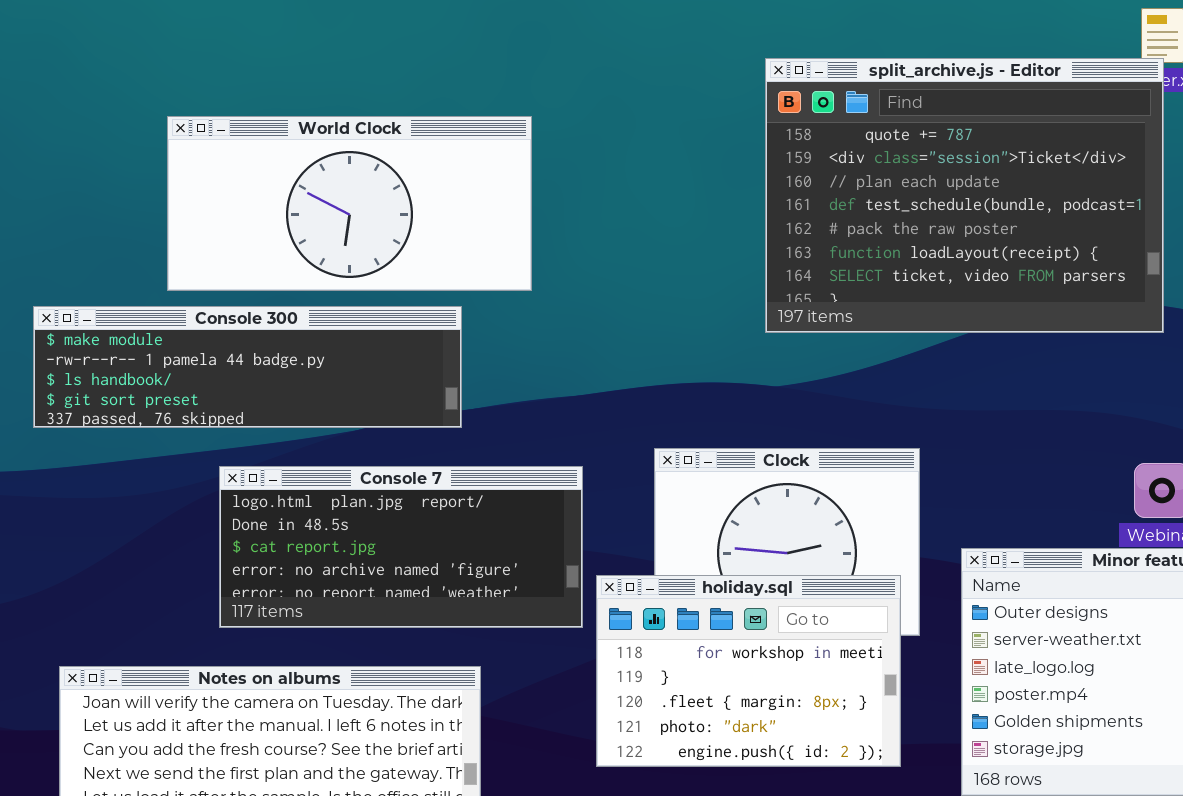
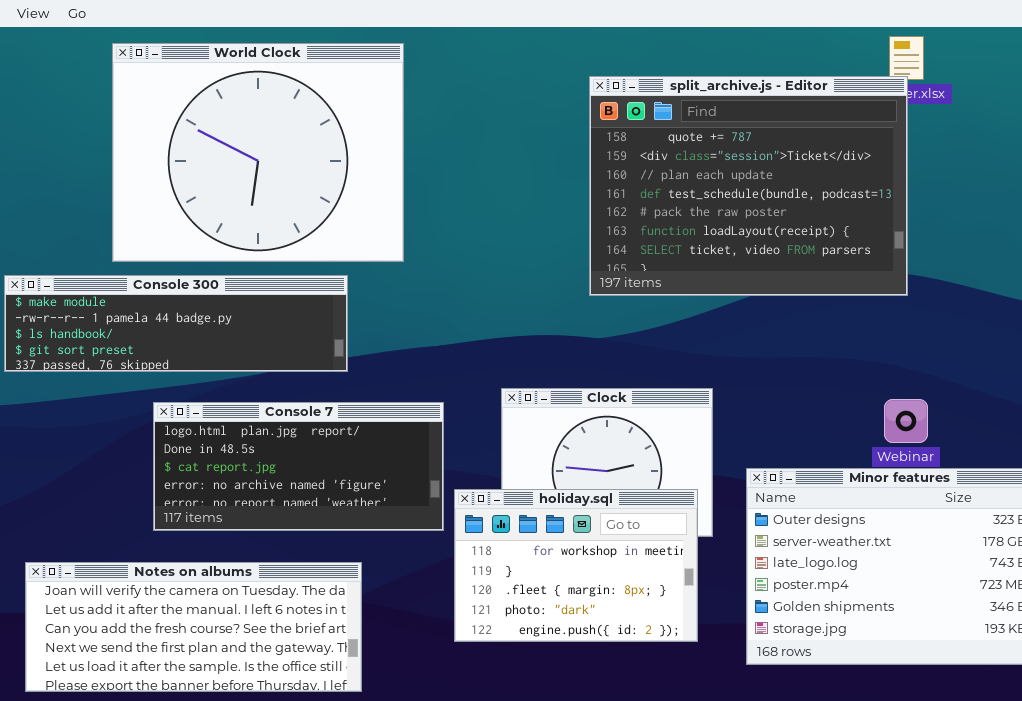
World Clock: [167,116,532,291] -> [112,43,404,262], resized

